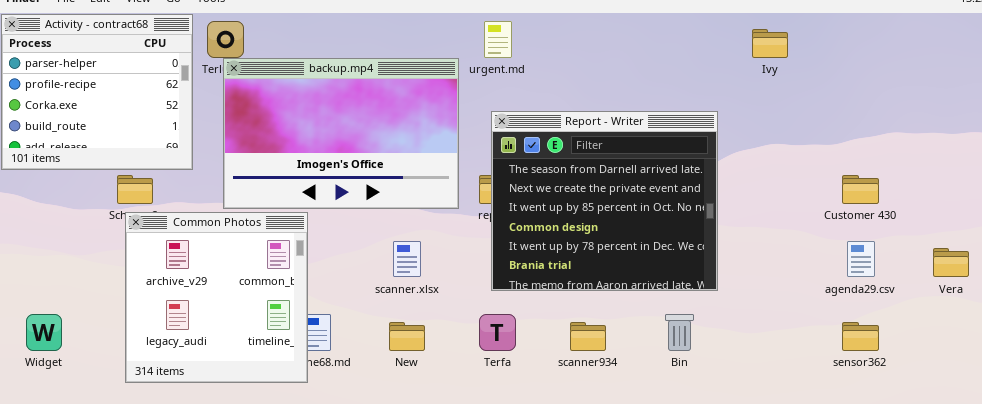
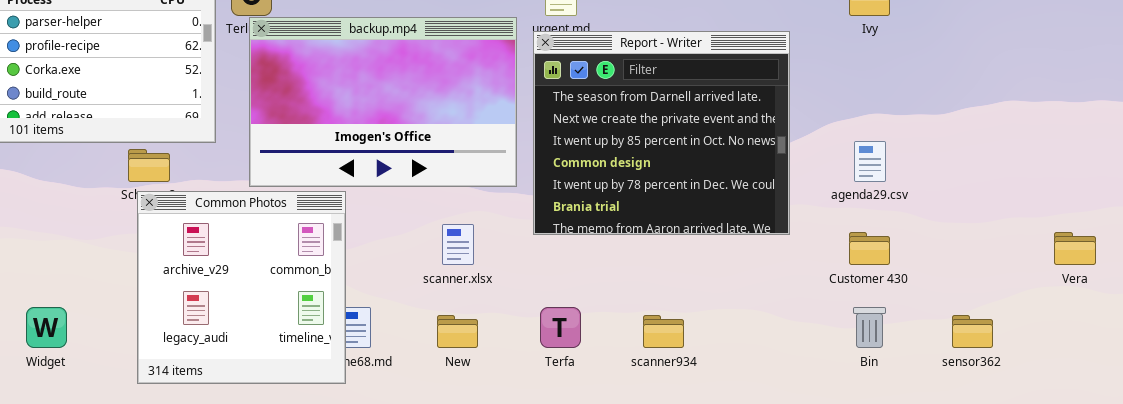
Report - Writer: [491,111,718,291] -> [533,31,790,235], moved
Customer 430: [842,175,879,204] -> [849,232,890,265], moved
agenda29.csv: [847,241,875,277] -> [854,141,886,182], moved
Bin: [665,314,694,351] -> [853,307,886,348], moved

